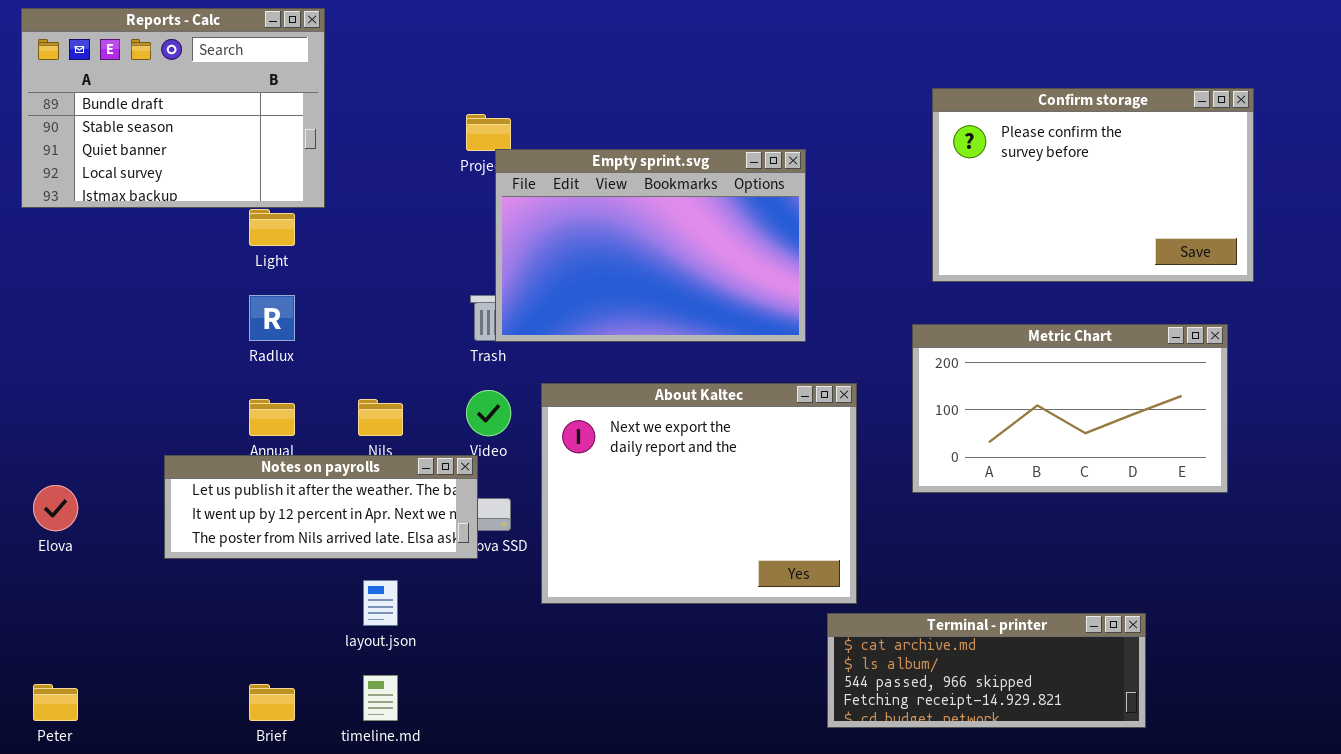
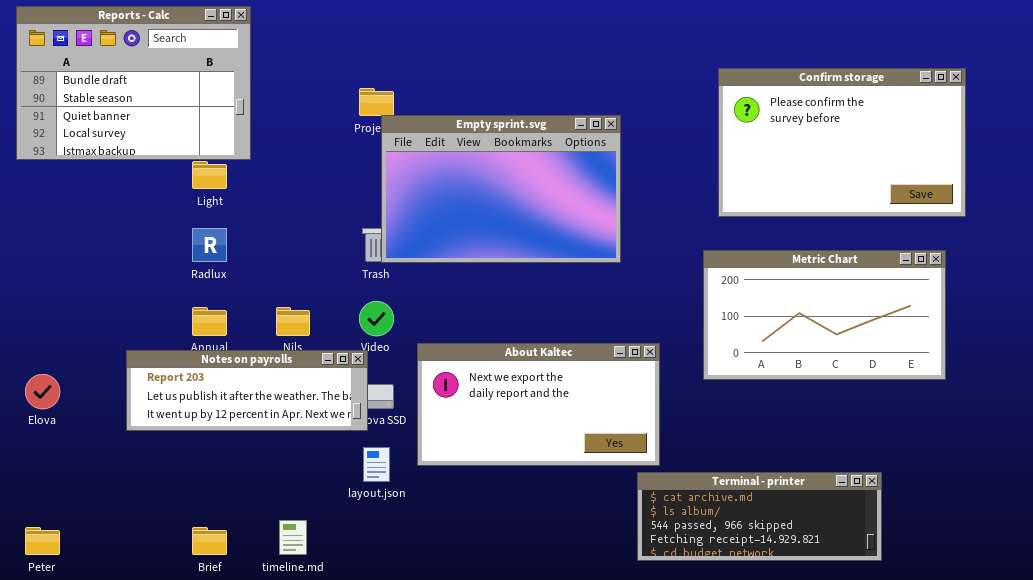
About Kaltec: [541,383,857,604] -> [417,343,660,466], resized
Notes on payrolls: [164,455,478,559] -> [126,350,368,431], scrolled up 1 row
layout.json: [363,580,398,626] -> [363,447,390,482], moved

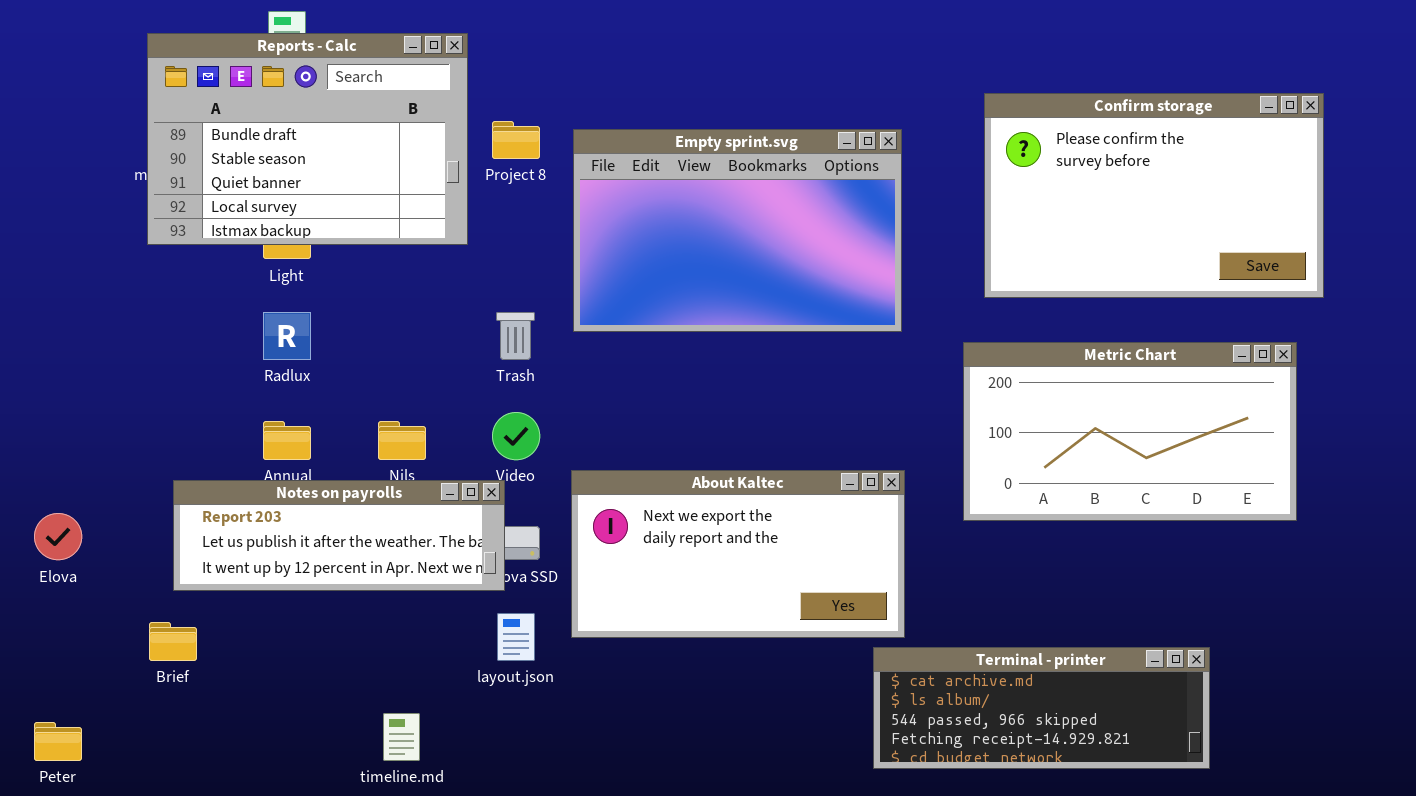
Reports - Calc: [16,6,251,160] -> [147,33,468,245], moved
Empty sprint.svg: [381,115,621,263] -> [573,129,902,332], moved
Brief: [192,527,227,555] -> [149,622,197,661], moved

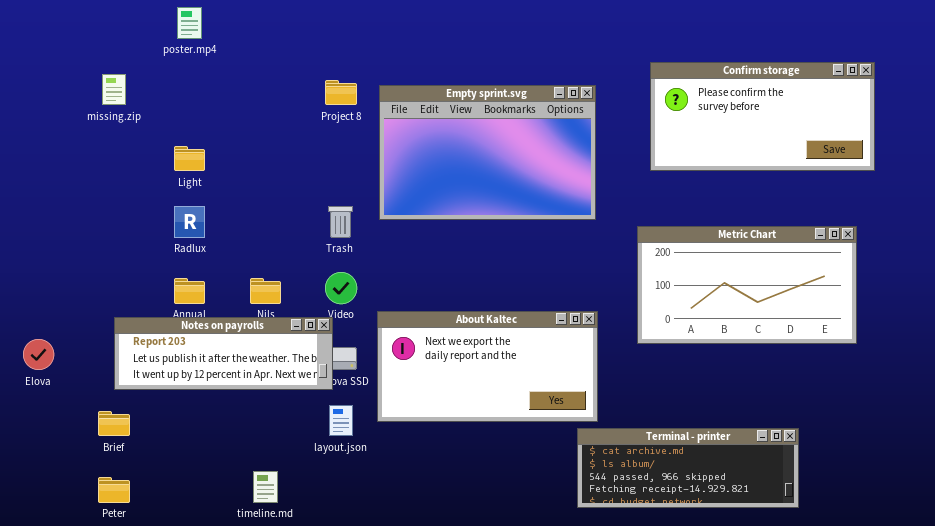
Reports - Calc: [147,33,468,245] -> none, closed
Confirm storage: [984,93,1324,298] -> [650,62,875,171], resized
Peter: [34,722,82,761] -> [98,477,130,503], moved

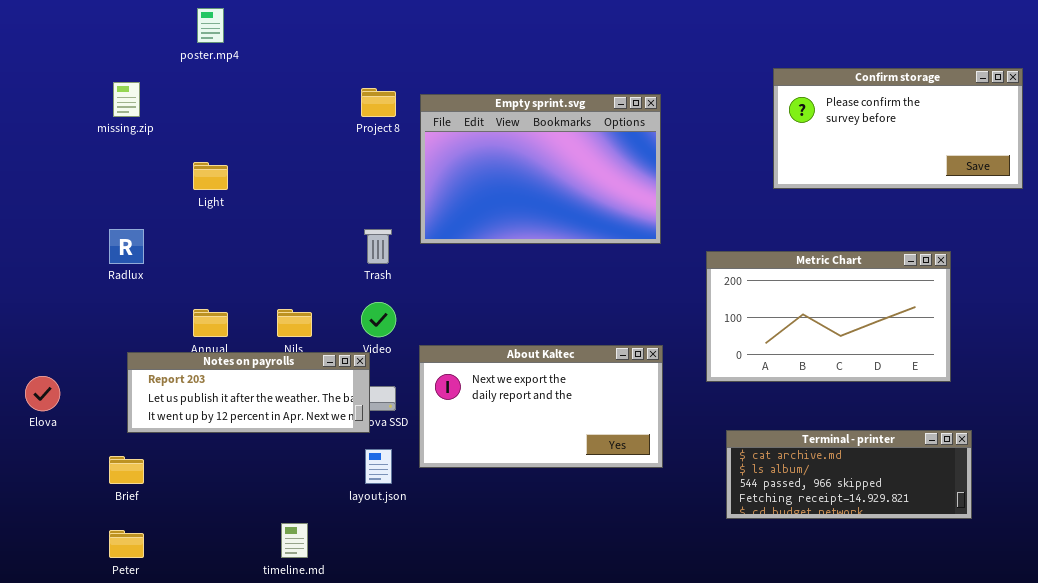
Confirm storage: [650,62,875,171] -> [773,68,1023,189], moved
Radlux: [174,206,205,238] -> [109,229,144,264], moved
Terminal - printer: [577,428,799,508] -> [726,430,972,519], moved

